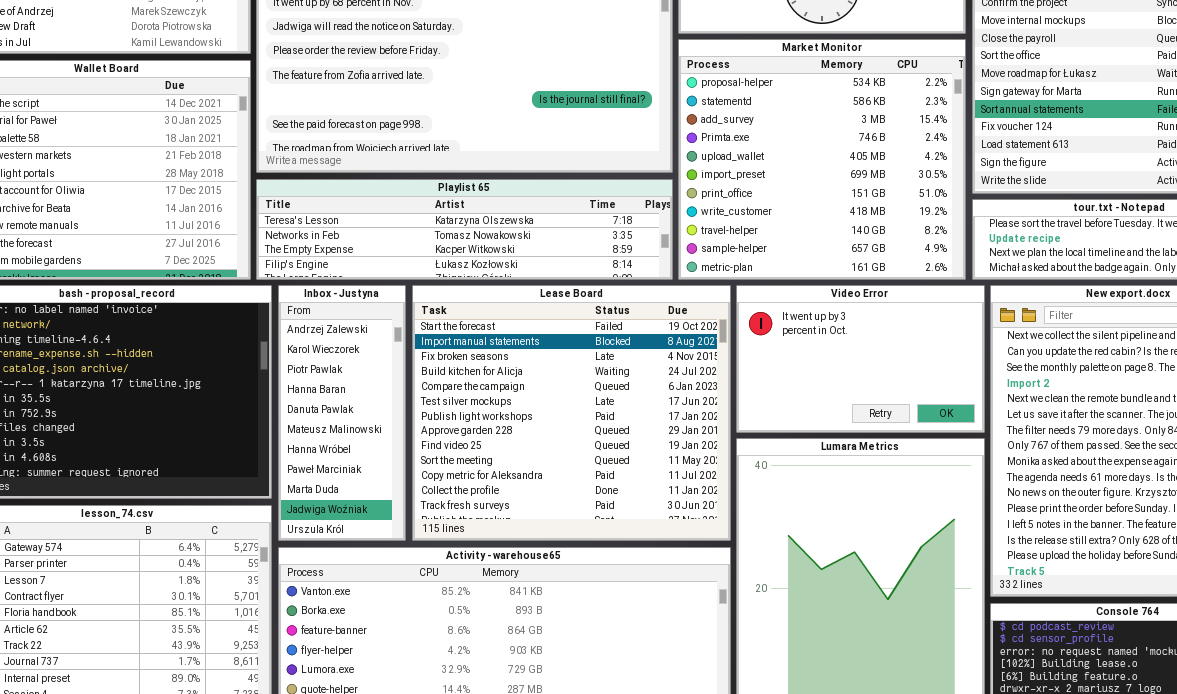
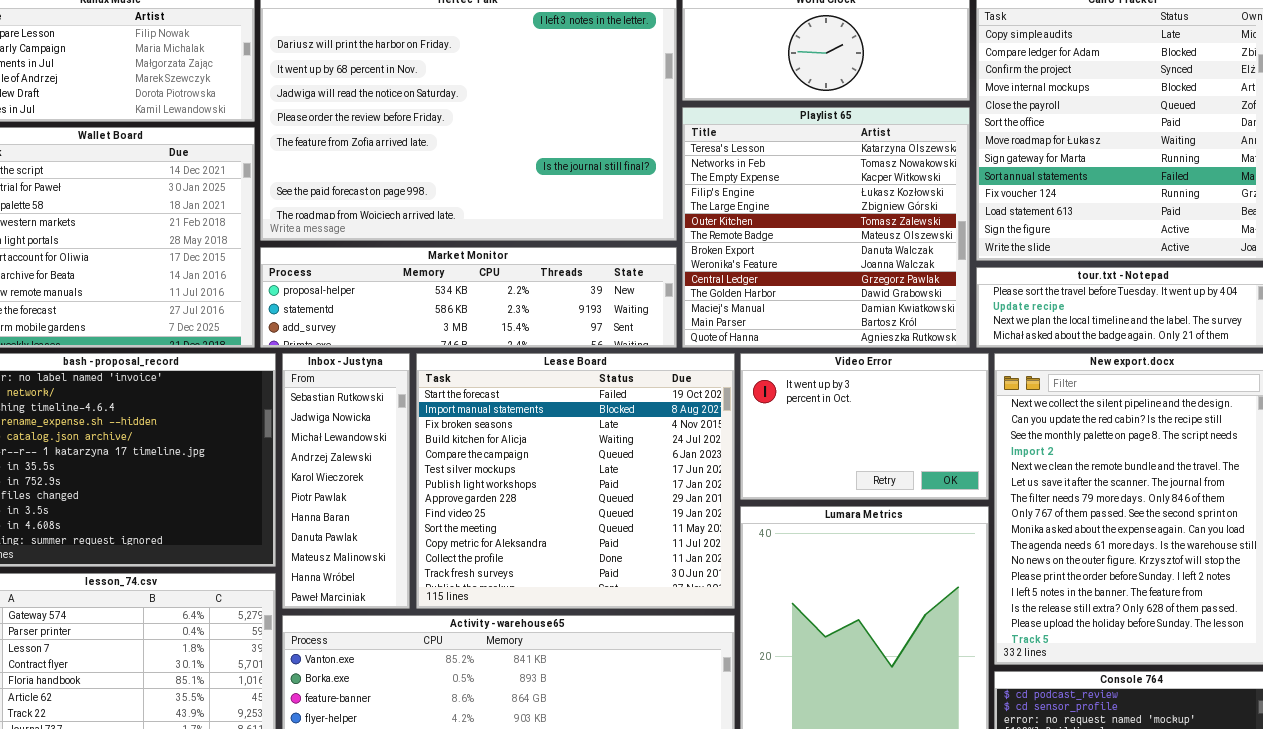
Market Monitor: [678,39,966,280] -> [260,247,677,348], moved, resized
Playlist 65: [256,179,673,280] -> [682,107,970,348], moved, resized
Inbox - Justyna: [278,285,406,541] -> [282,353,410,609], scrolled up 3 rows

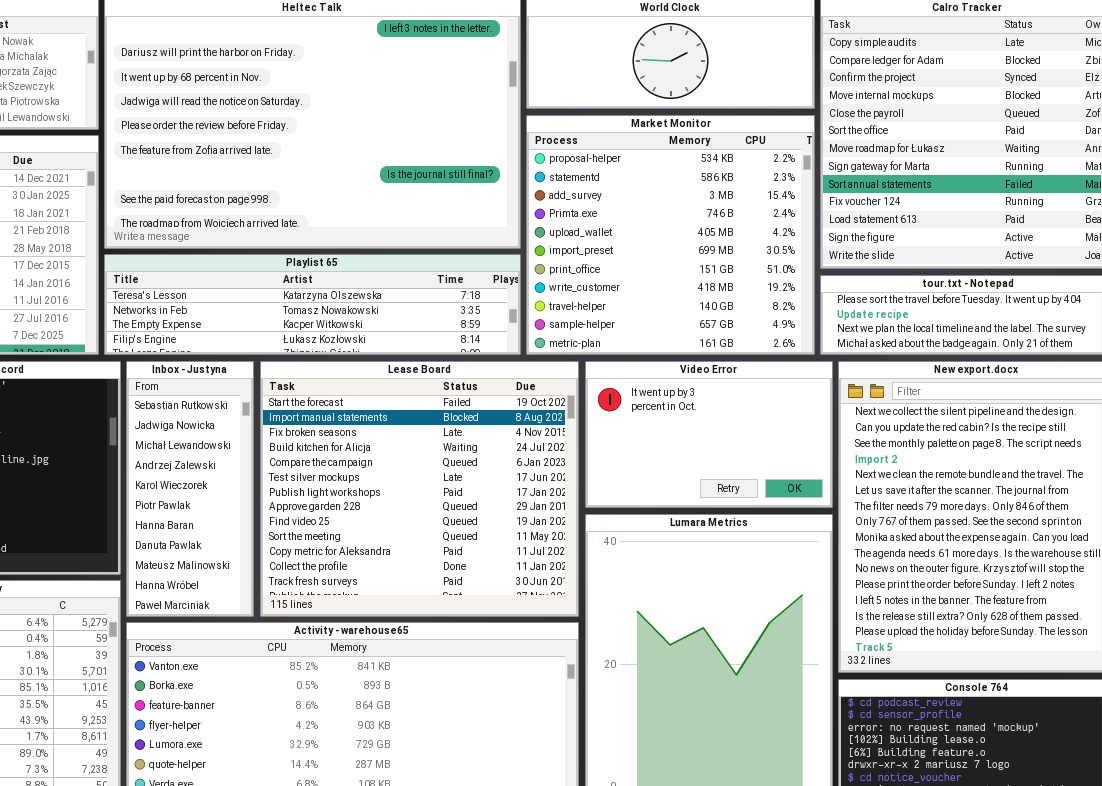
Playlist 65: [682,107,970,348] -> [104,254,521,355], moved, resized
Market Monitor: [260,247,677,348] -> [526,115,815,355], moved, resized

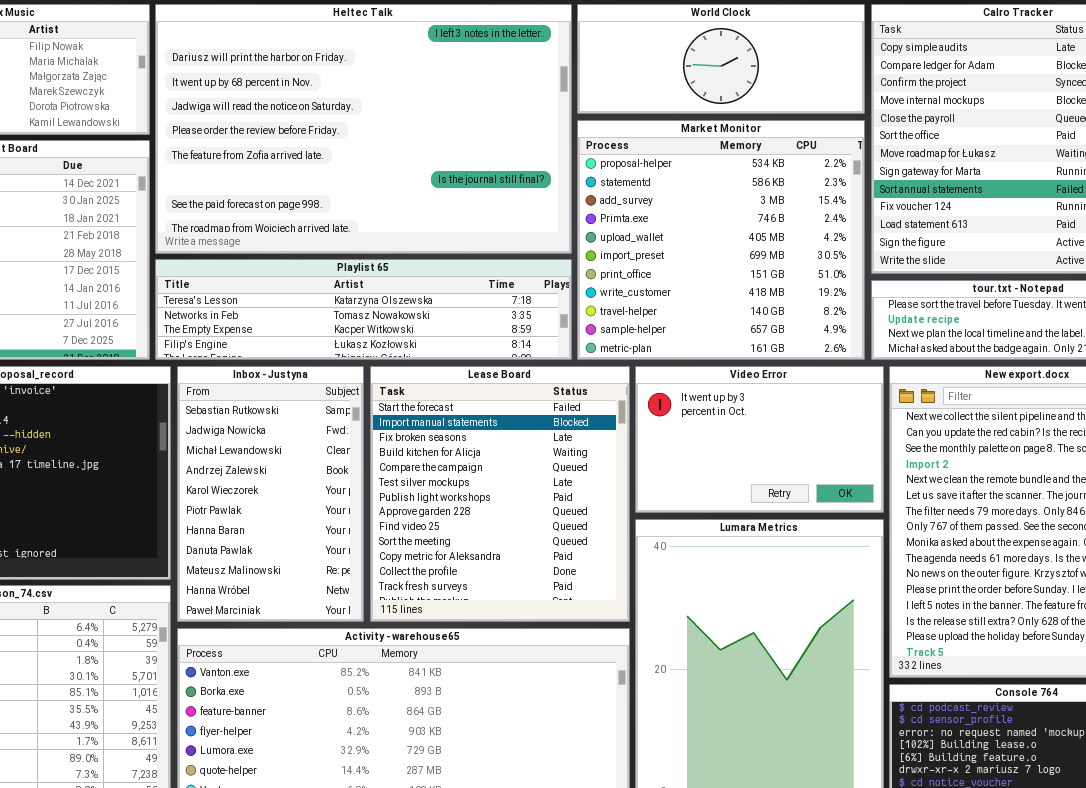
Inbox - Justyna: [126,361,254,617] -> [177,366,364,622], resized
Lease Board: [260,361,579,617] -> [370,366,630,622], resized

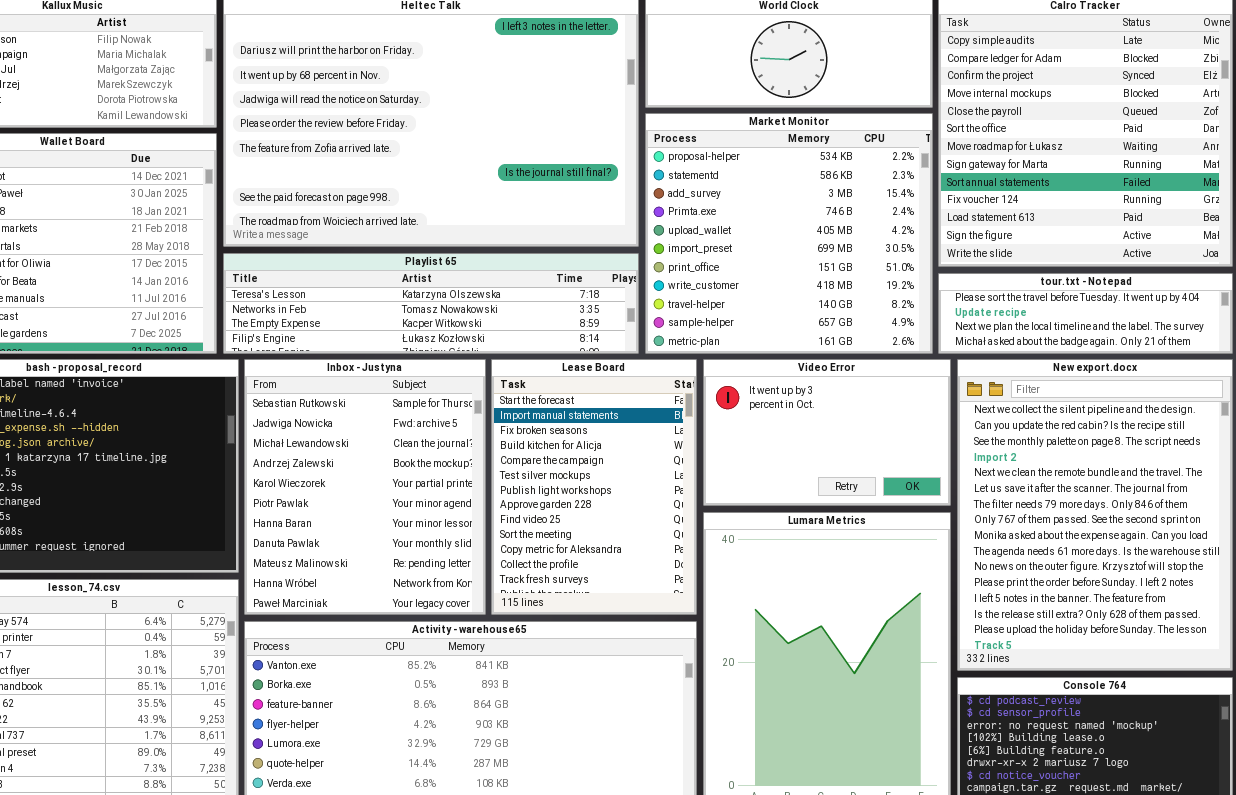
Inbox - Justyna: [177,366,364,622] -> [244,359,486,615], resized
Lease Board: [370,366,630,622] -> [491,359,697,615], resized

